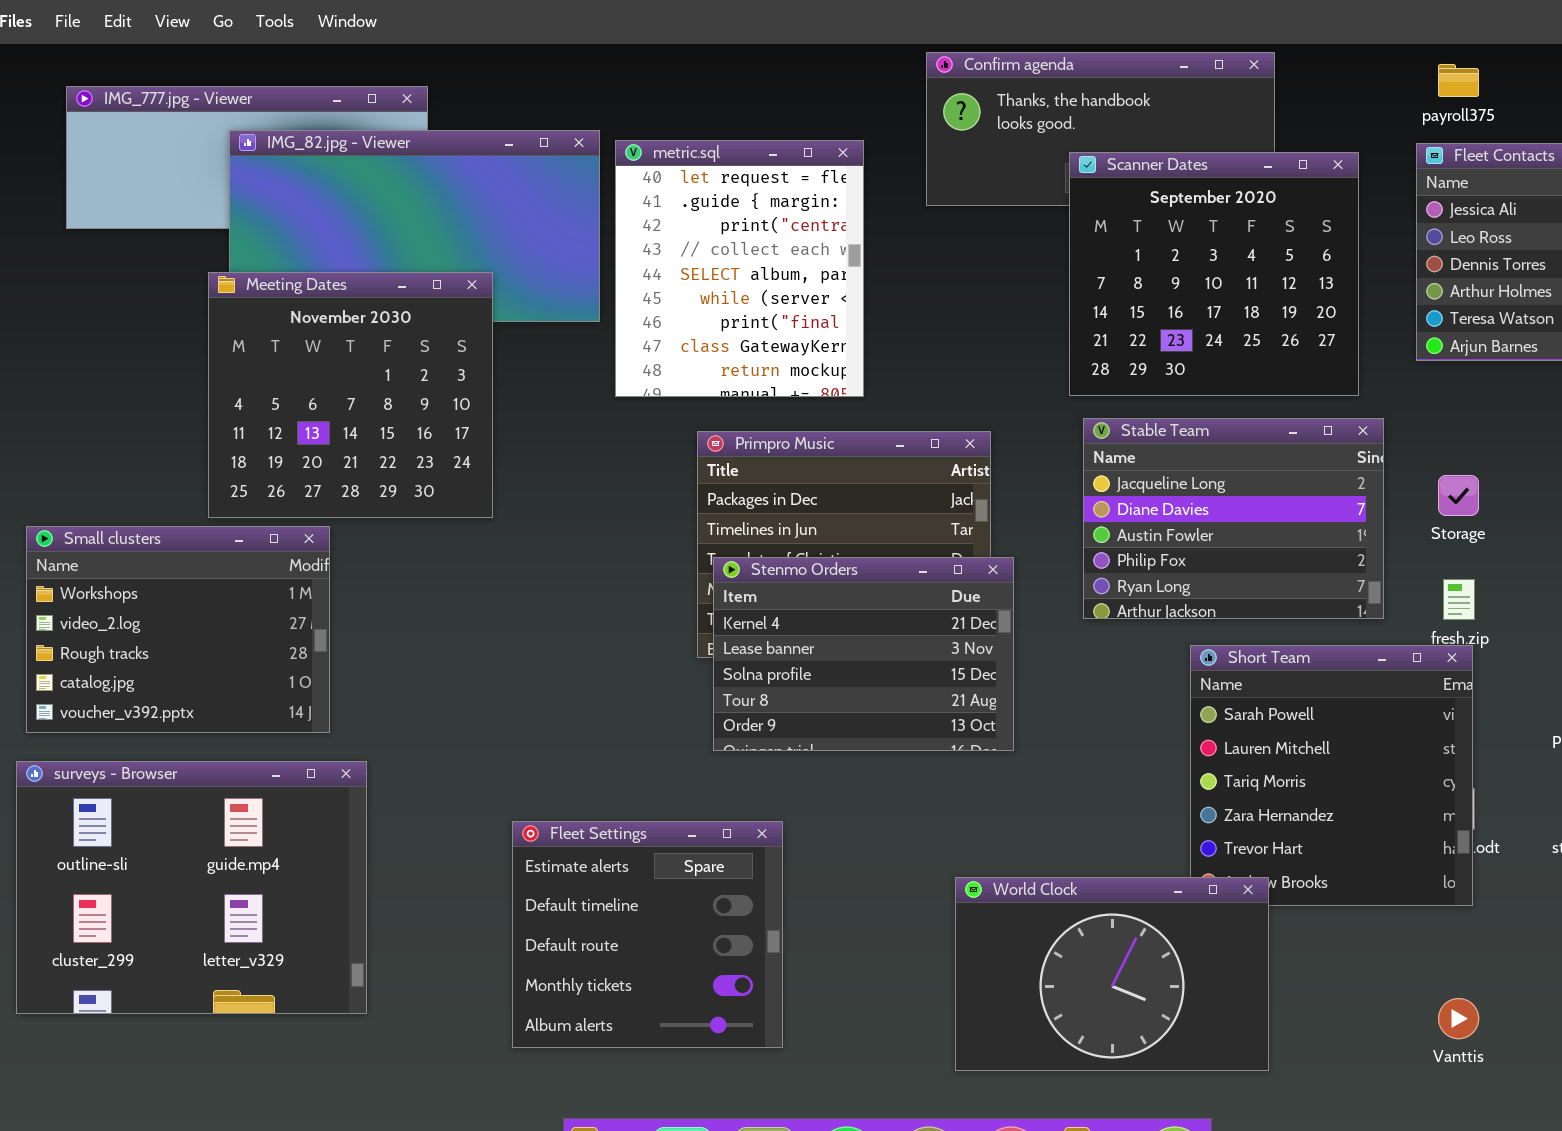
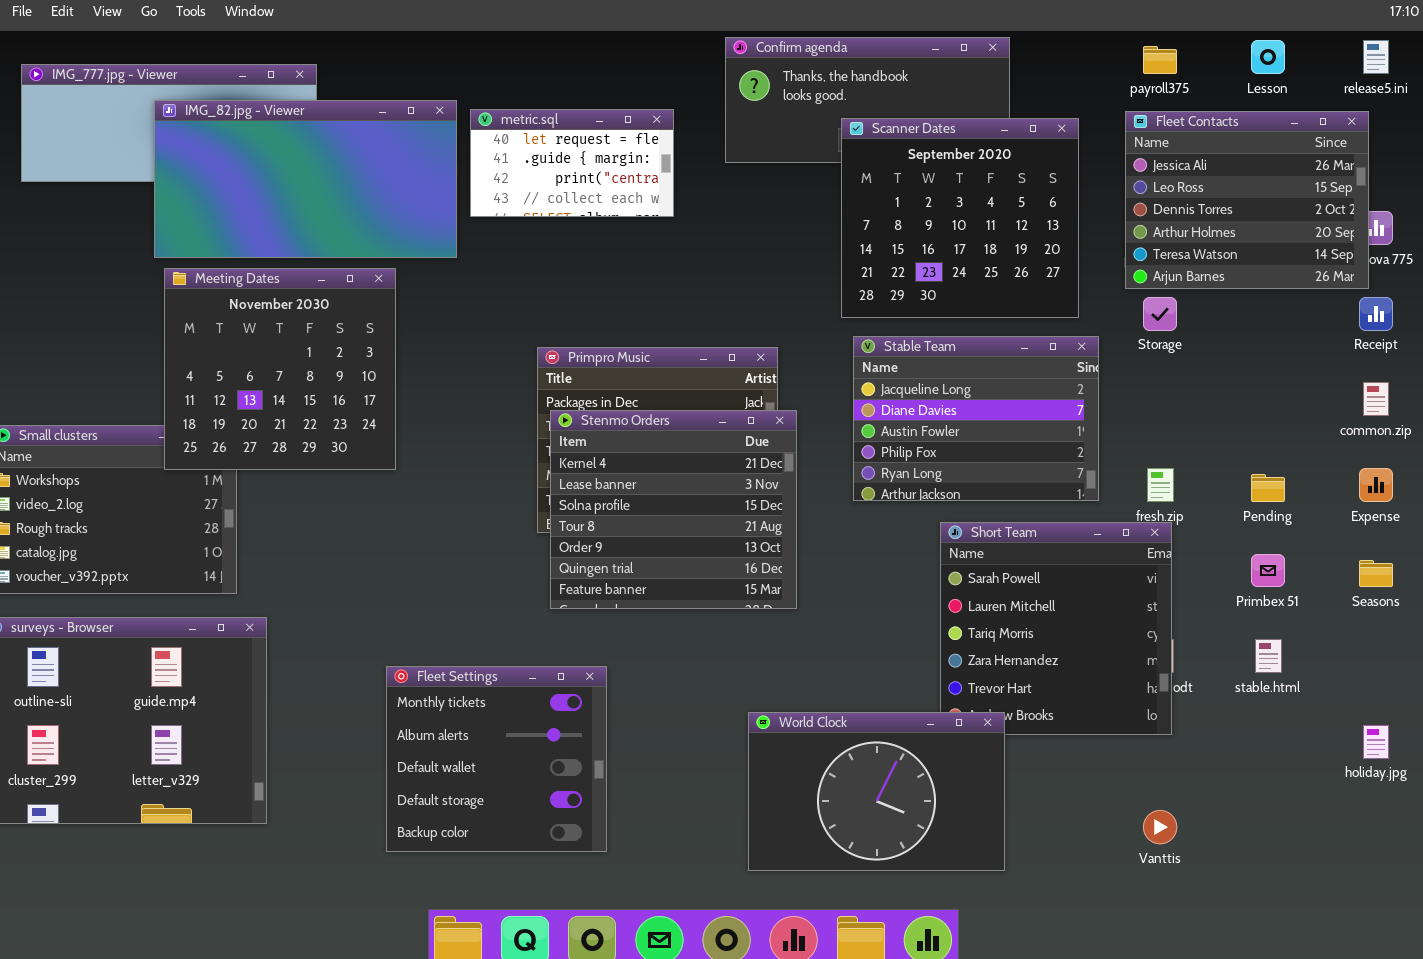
metric.sql: [615,140,864,397] -> [470,109,674,217], resized
Meeting Dates: [208,272,493,518] -> [164,268,396,470], moved
Storage: [1438,475,1479,516] -> [1143,297,1177,331], moved
Stenmo Orders: [713,557,1014,751] -> [550,410,797,609], resized
Fleet Settings: [512,821,783,1048] -> [386,666,607,852], scrolled down 3 rows

